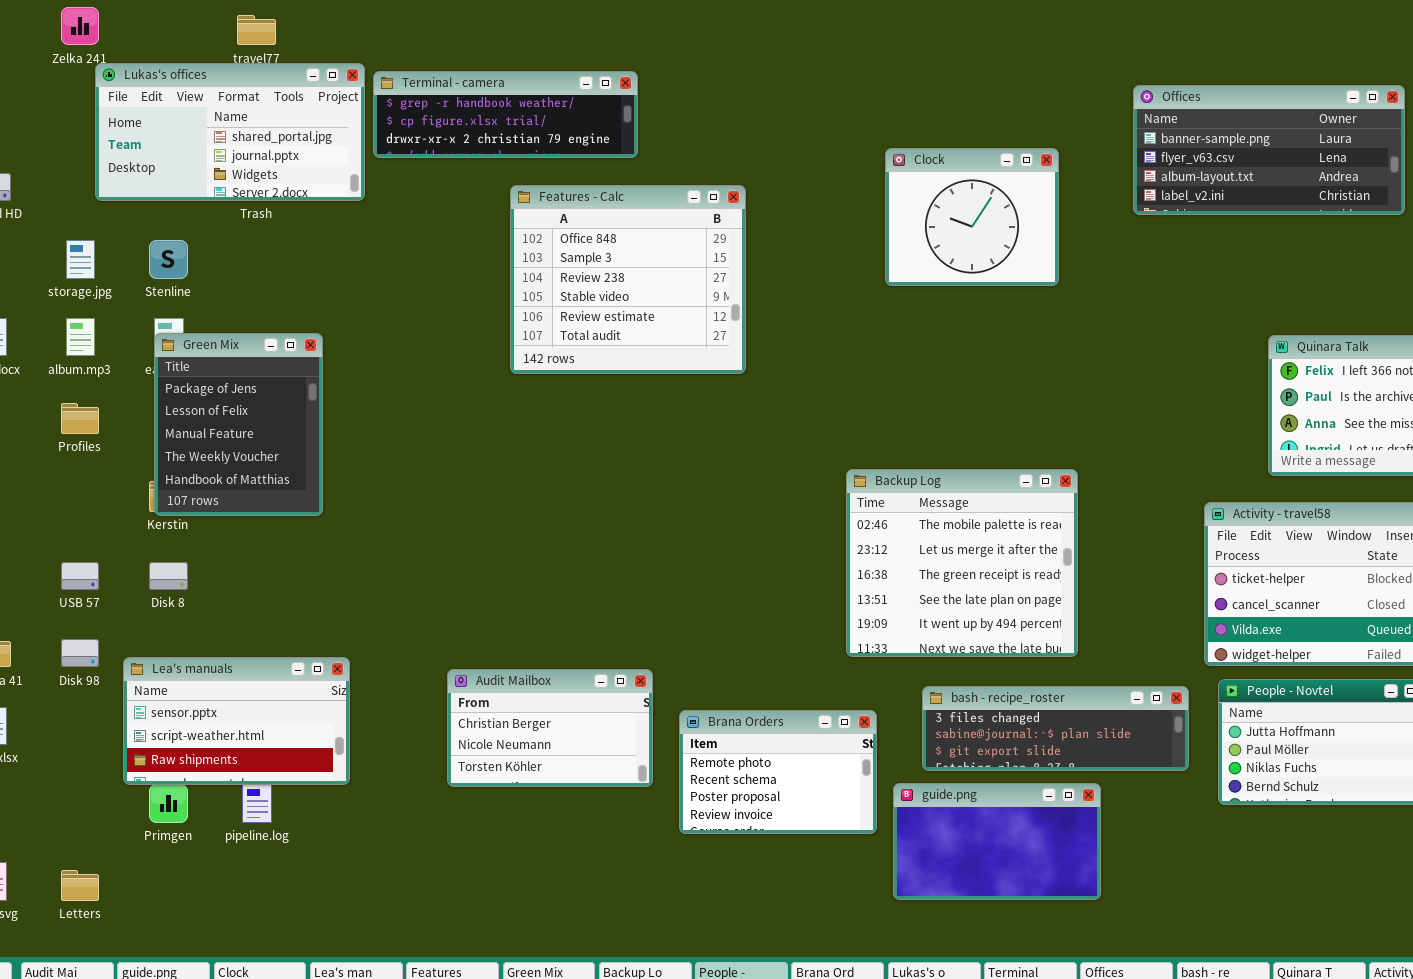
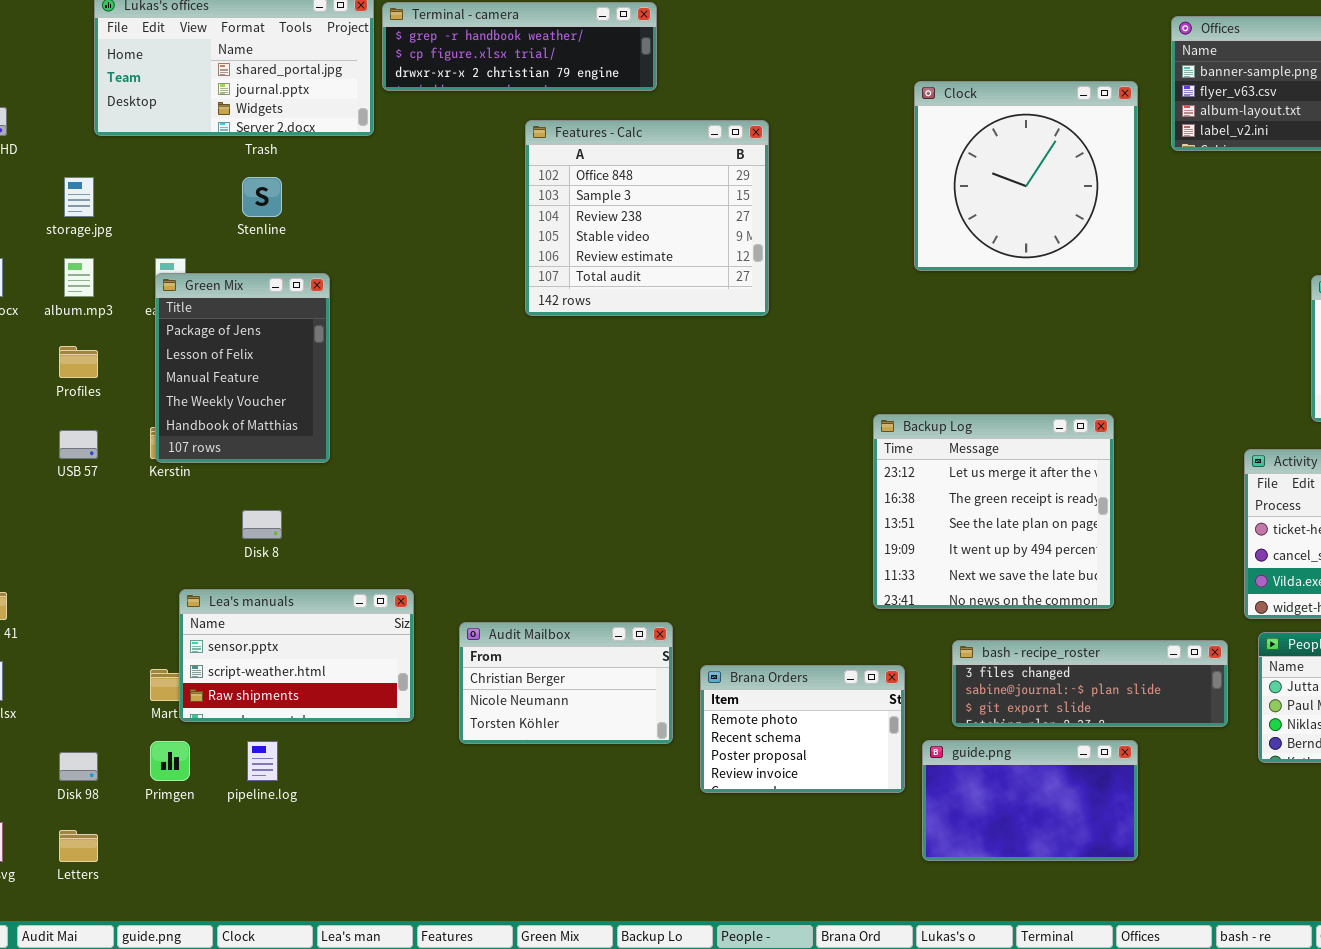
Clock: [885,148,1059,286] -> [914,81,1138,271], resized
Stenline: [149,240,188,279] -> [242,177,282,217], moved
Backup Log: [846,469,1078,657] -> [873,414,1114,609], scrolled down 1 row
USB 57: [61,562,99,590] -> [59,430,98,459], moved
Disk 8: [149,562,188,590] -> [242,510,282,539], moved
Disk 98: [61,639,99,667] -> [59,752,98,781], moved
Lea's manuals: [123,657,350,785] -> [179,589,414,722], moved

